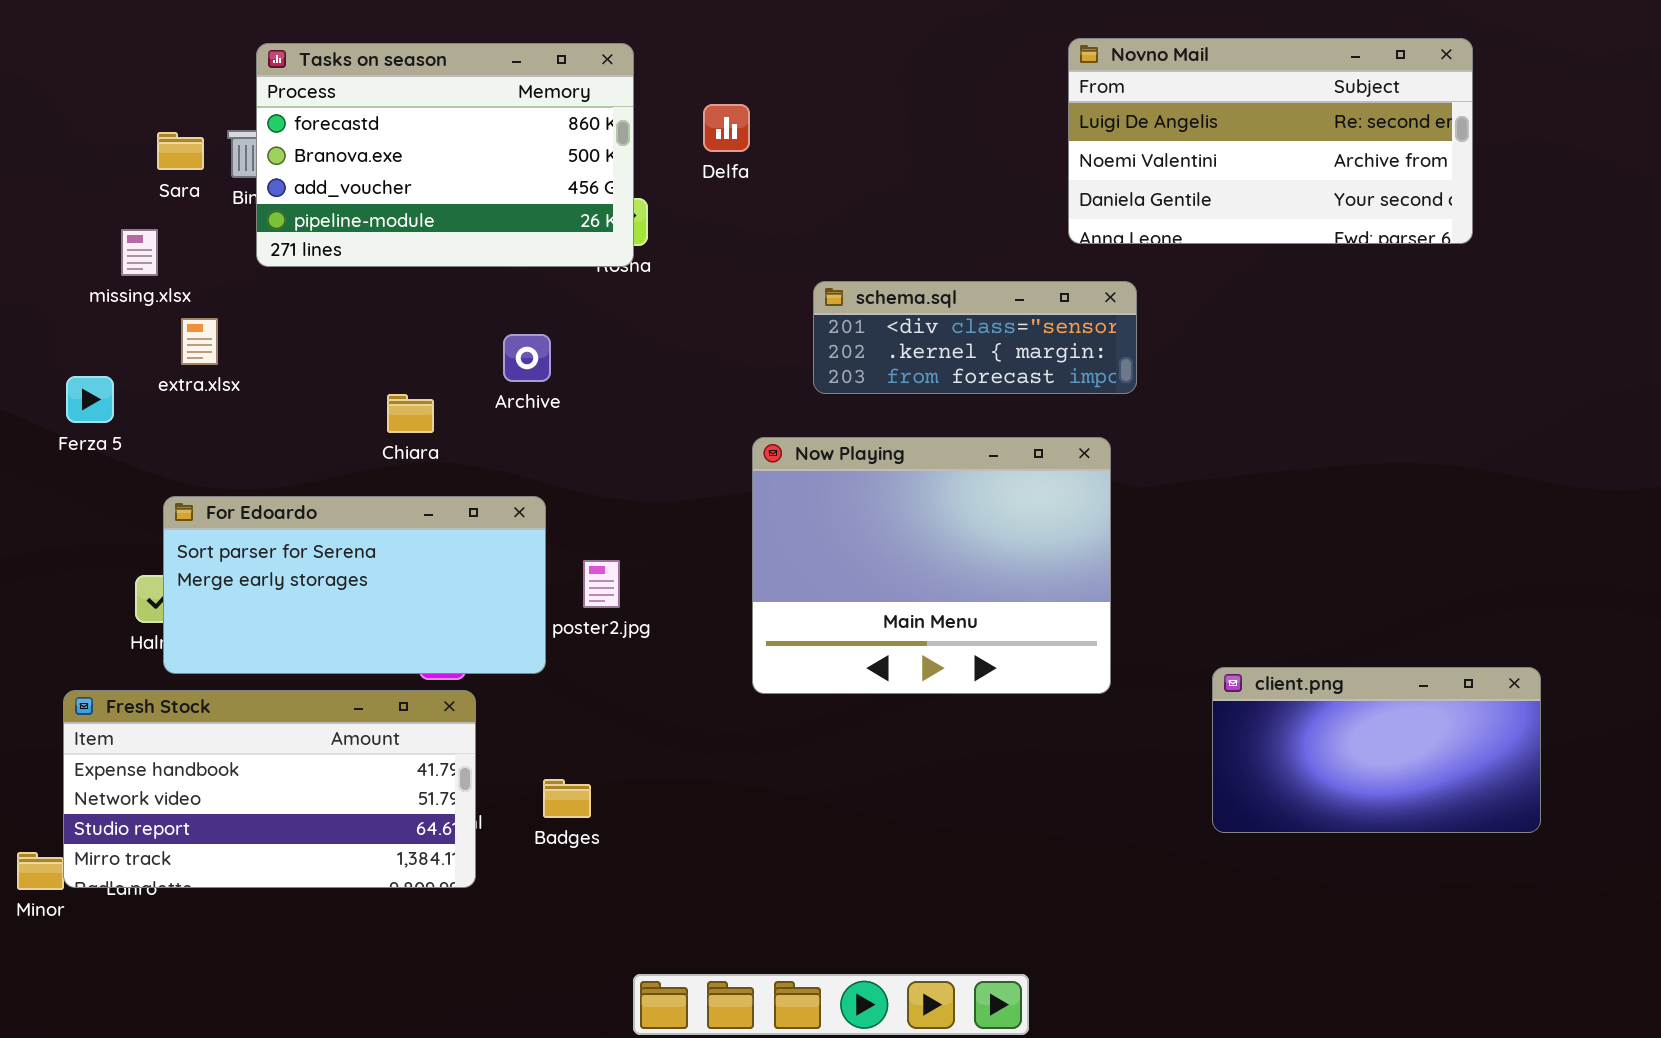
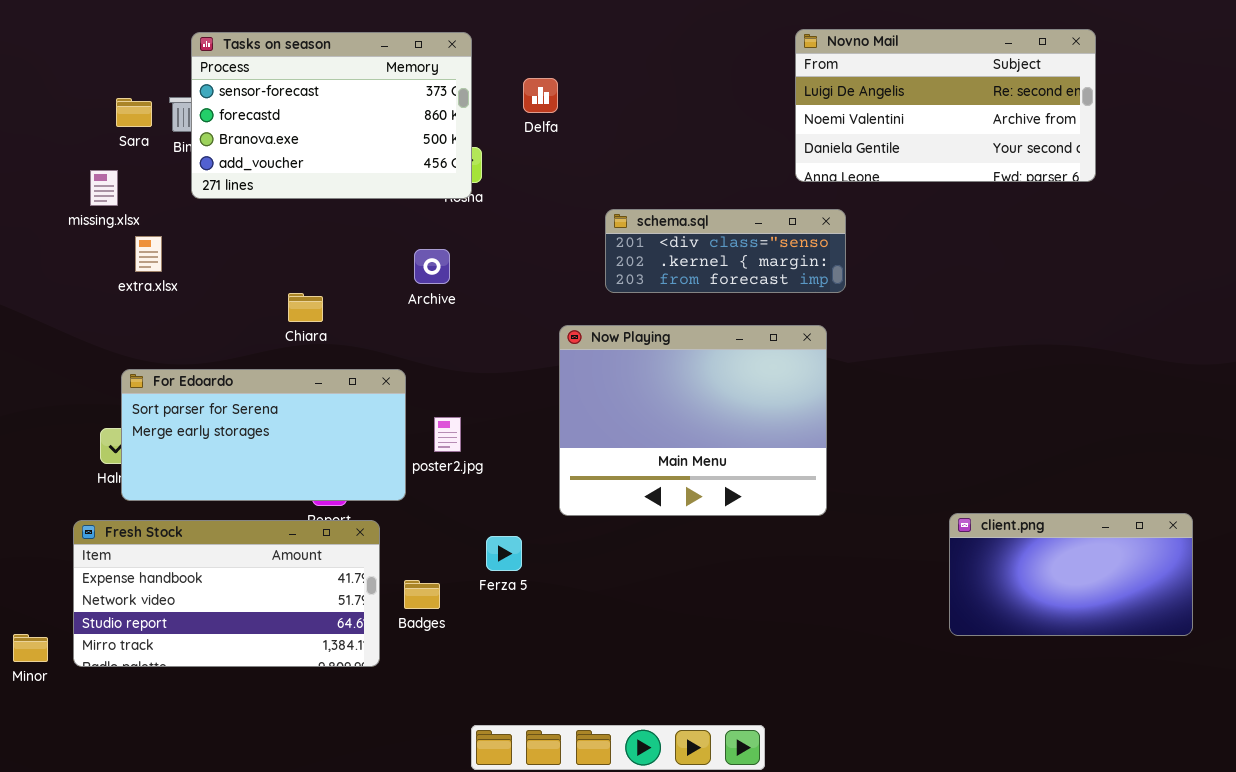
Tasks on season: [256,43,634,267] -> [191,32,472,199], scrolled up 1 row
Archive: [503,334,551,382] -> [414,249,450,284], moved
Ferza 5: [66,376,114,423] -> [486,536,522,571], moved
client.png: [1212,667,1541,833] -> [949,513,1193,636], moved
Fresh Stock: [63,690,476,888] -> [73,520,380,667], moved

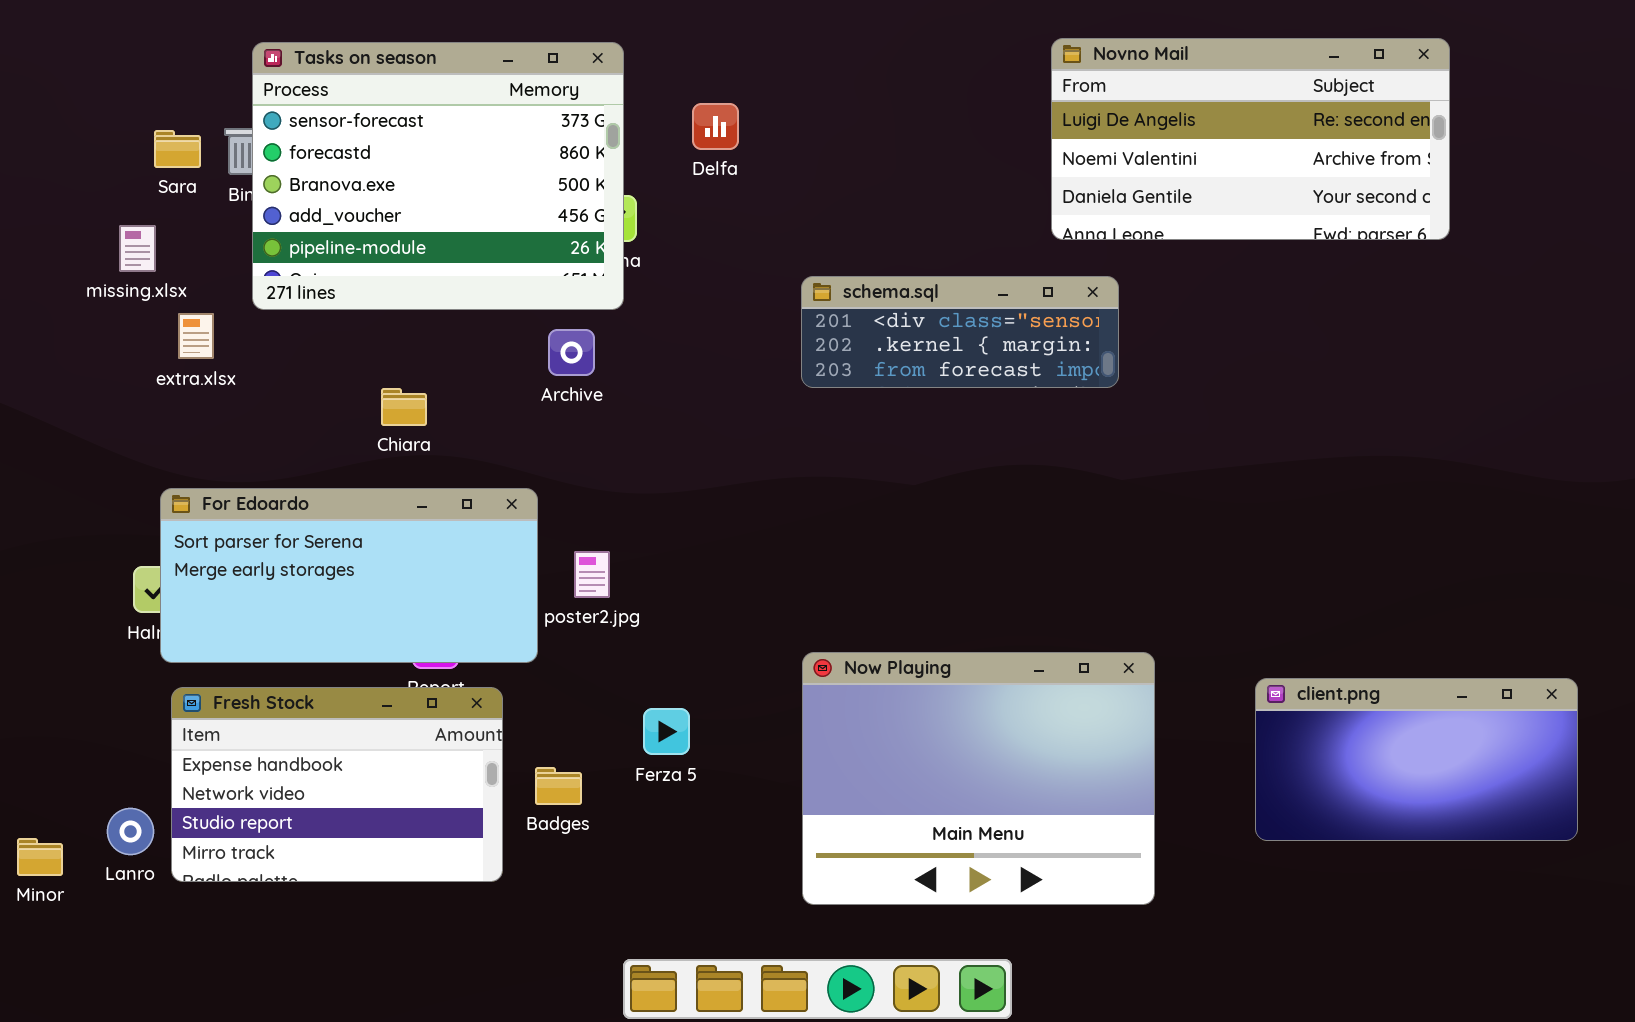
Tasks on season: [191,32,472,199] -> [252,42,624,310], resized
Now Playing: [559,325,827,516] -> [802,652,1155,905], moved
Fresh Stock: [73,520,380,667] -> [171,687,503,882], resized

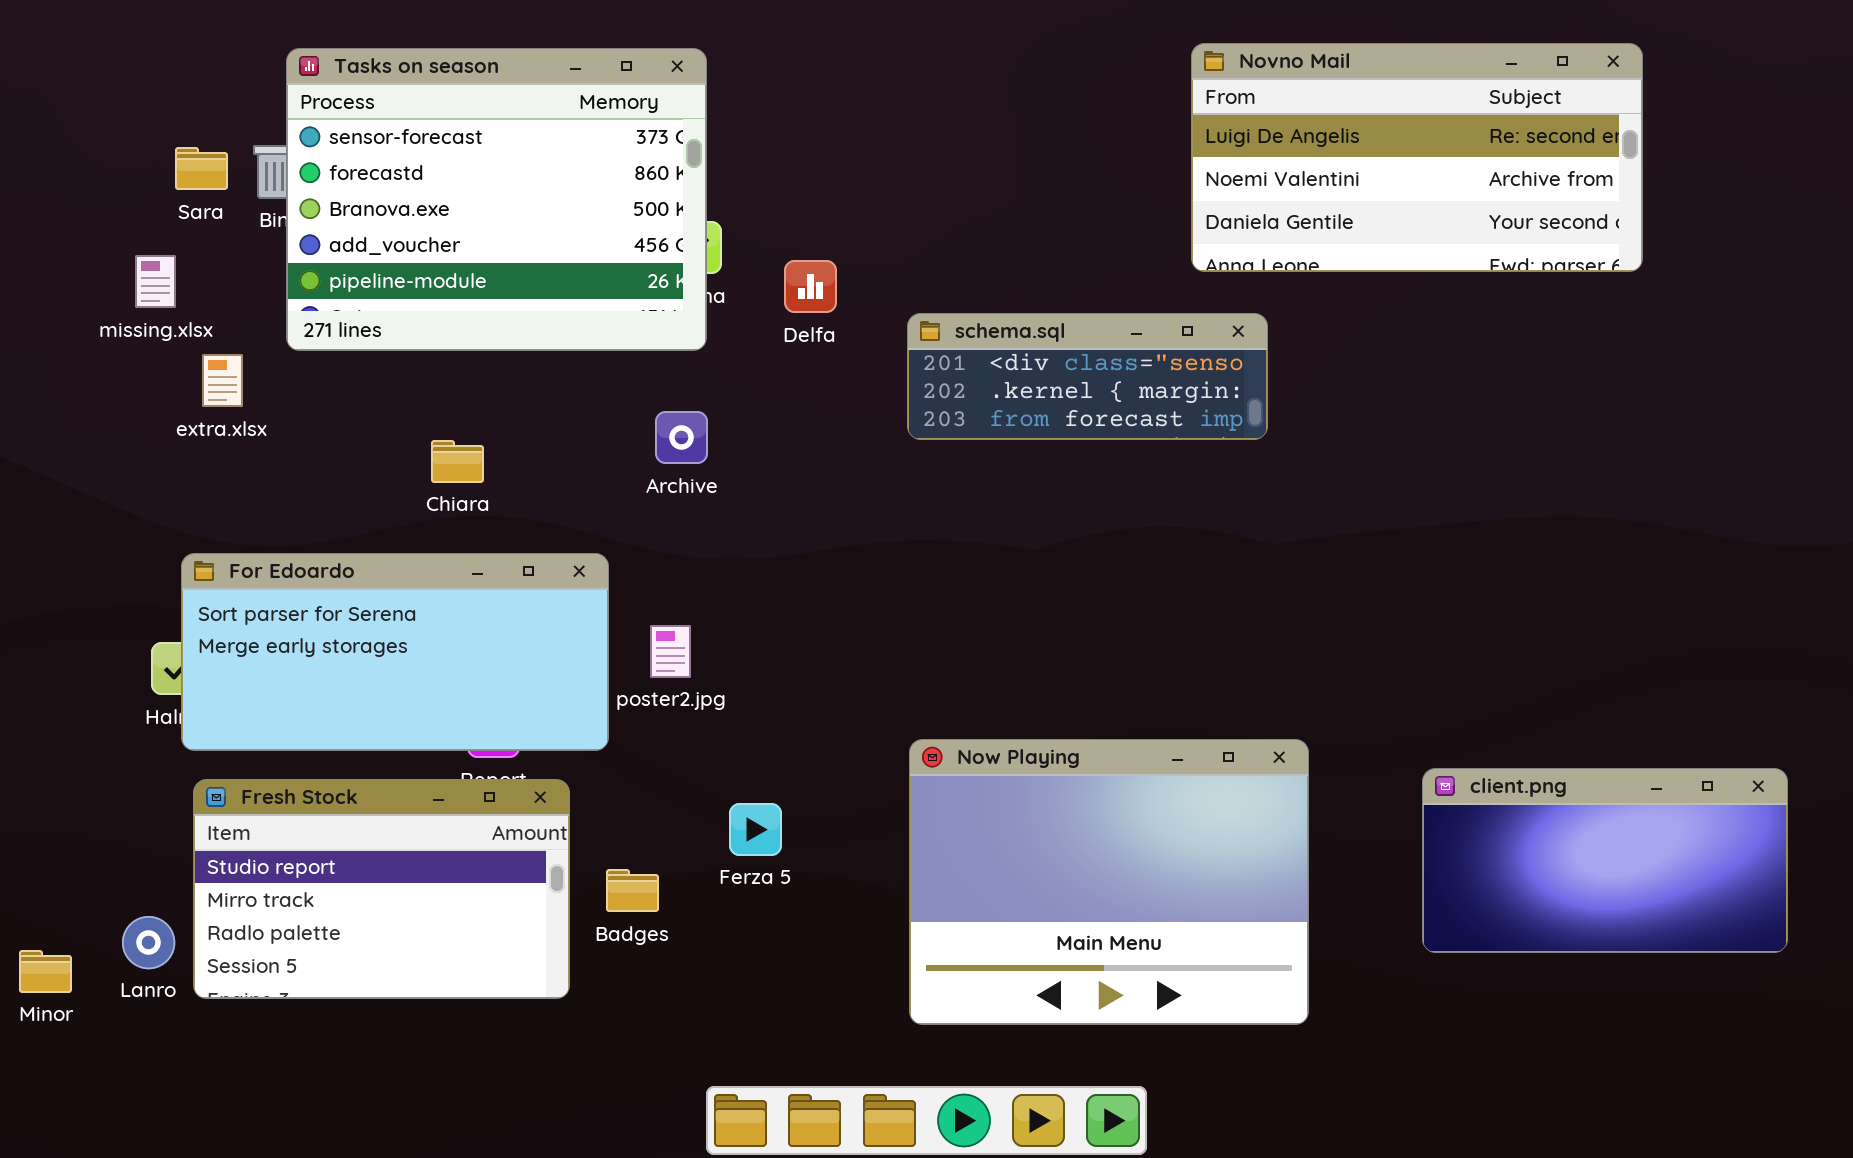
Delfa: [692,103,739,150] -> [784,260,837,313], moved
Archive: [548,329,595,376] -> [655,411,708,464], moved
Fresh Stock: [171,687,503,882] -> [193,779,570,999], scrolled down 2 rows

